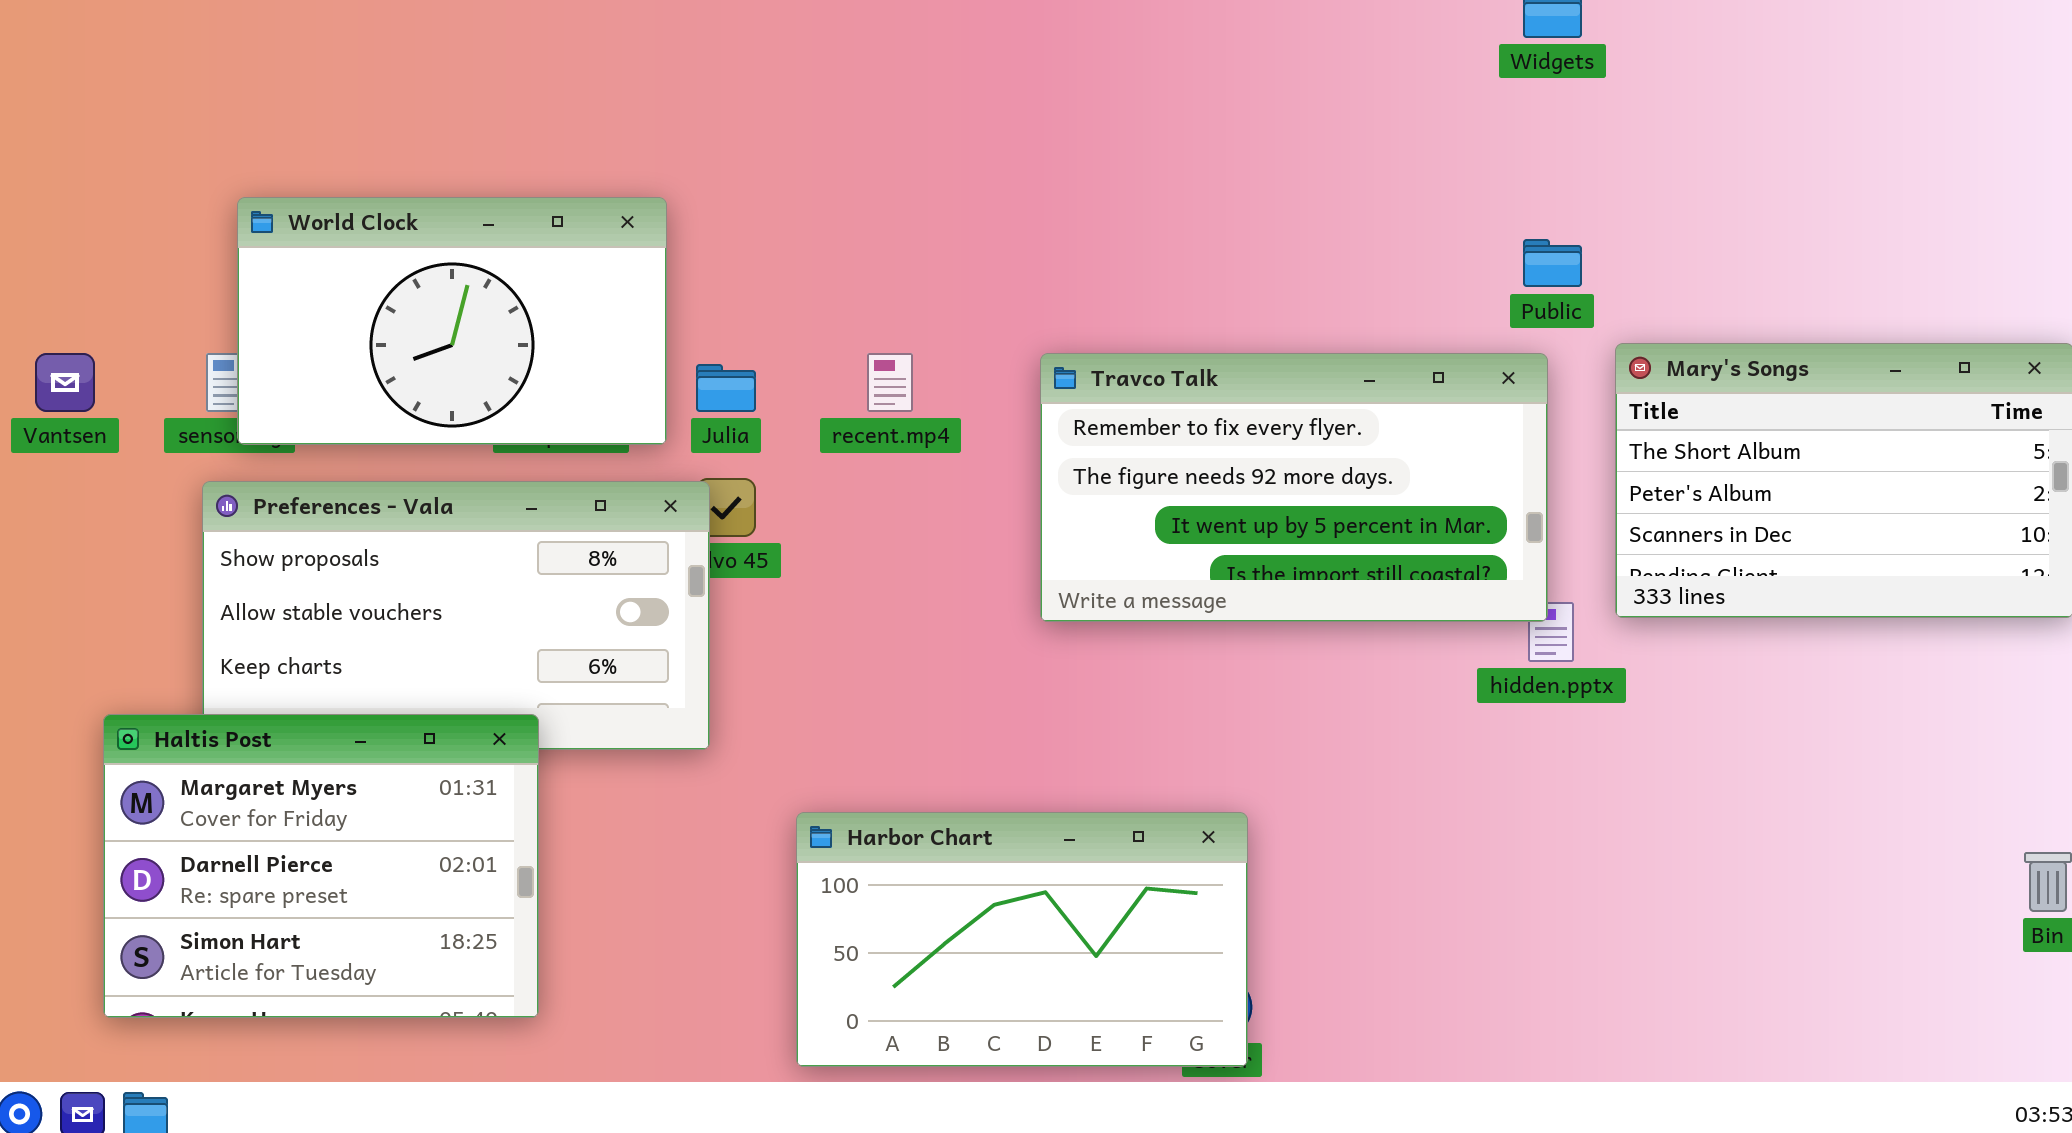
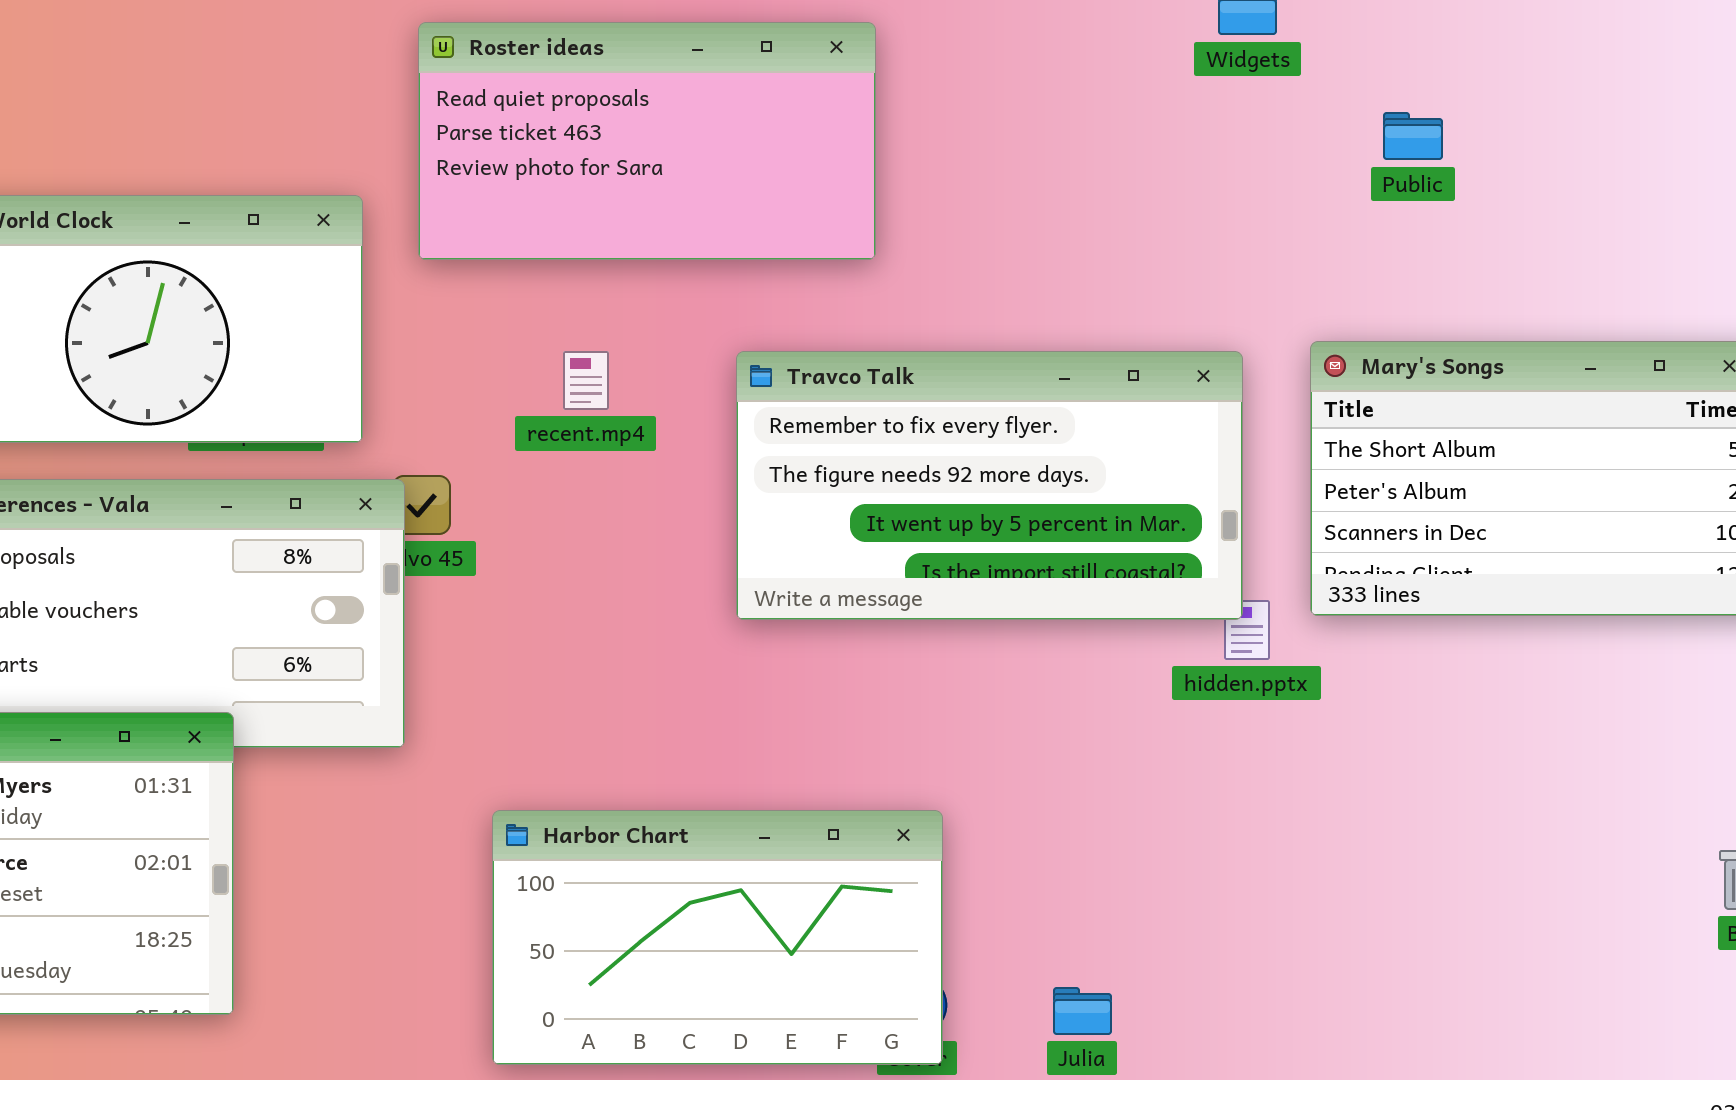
Roster ideas: none -> [418,22,876,260], opened
Public: [1523,239,1582,287] -> [1383,112,1443,160], moved
Julia: [696,364,756,412] -> [1053,987,1112,1035], moved

